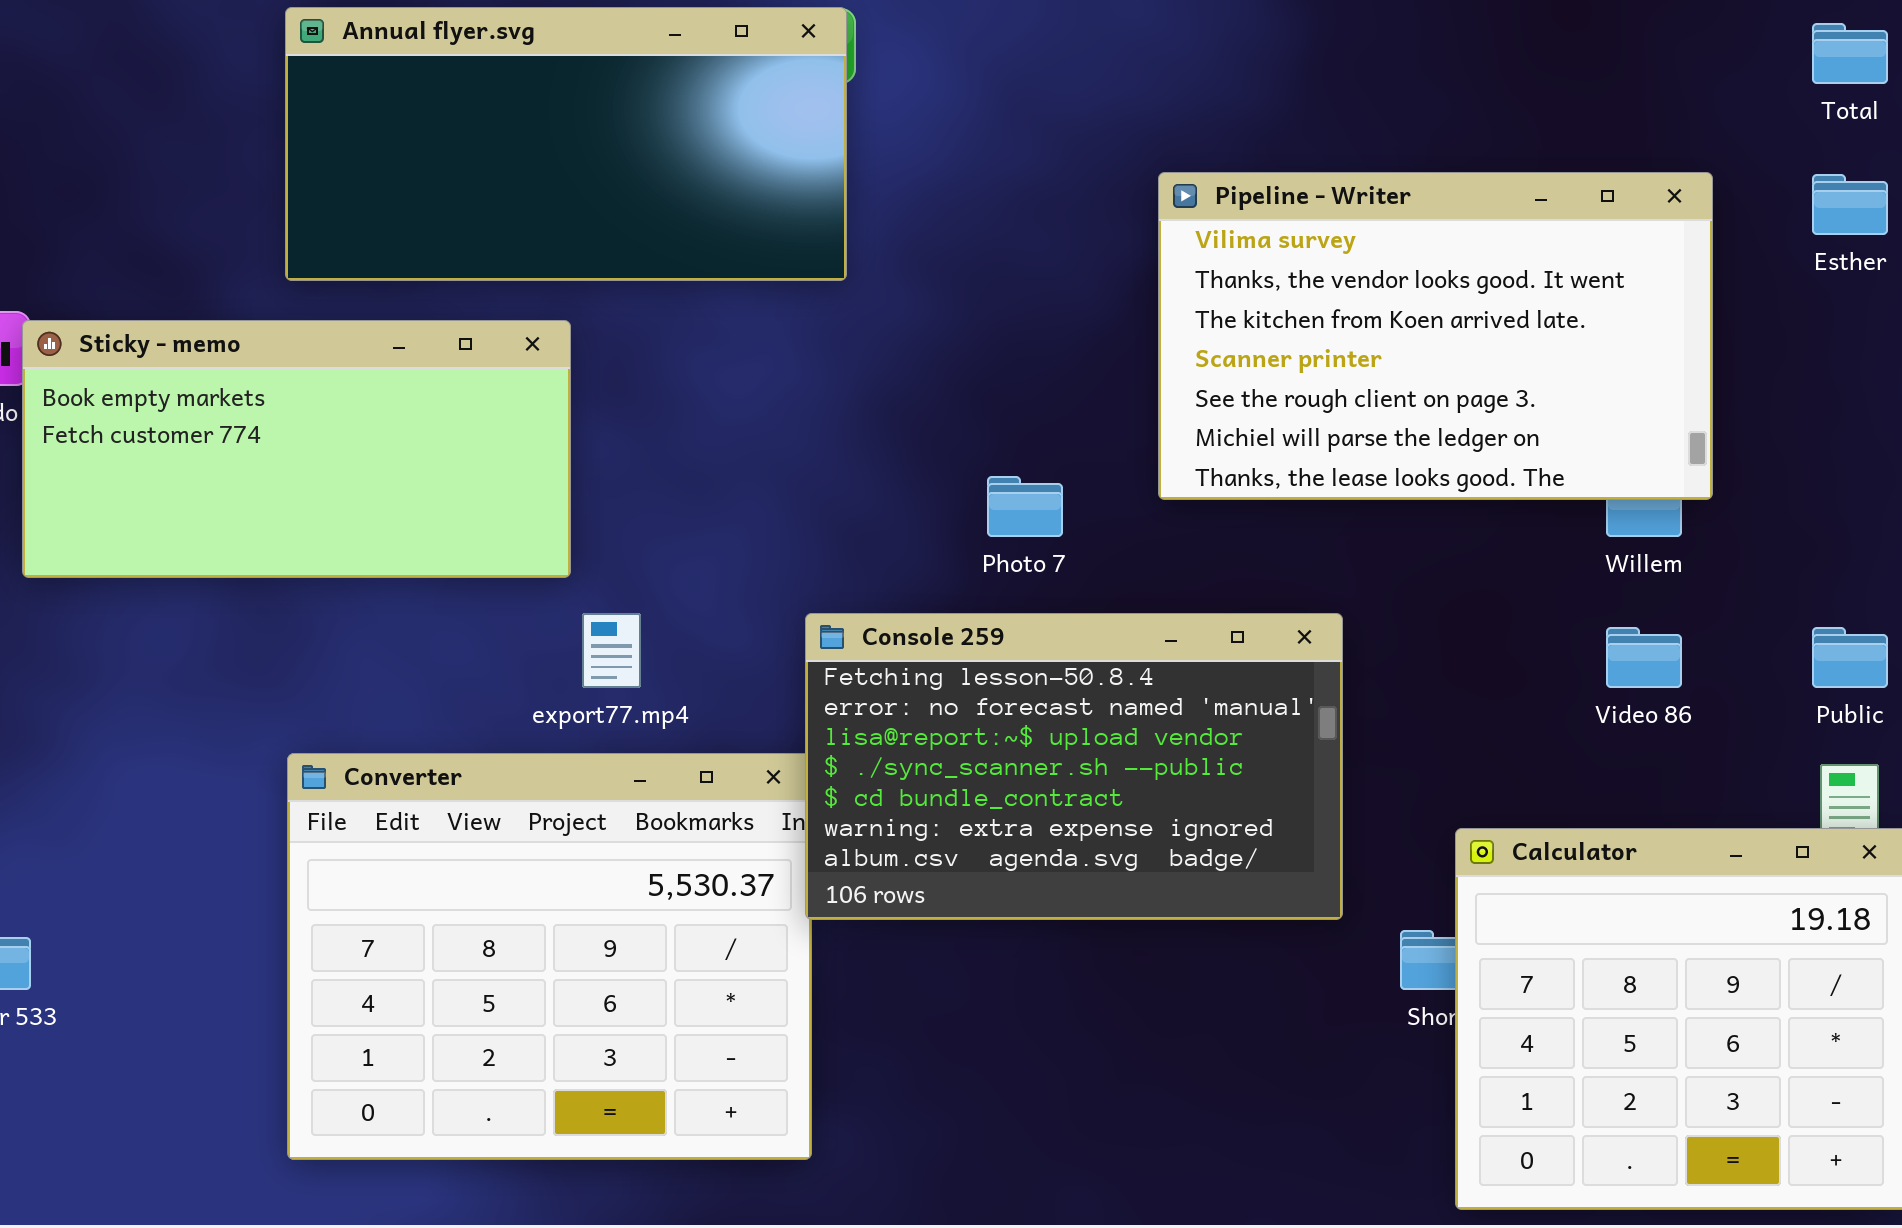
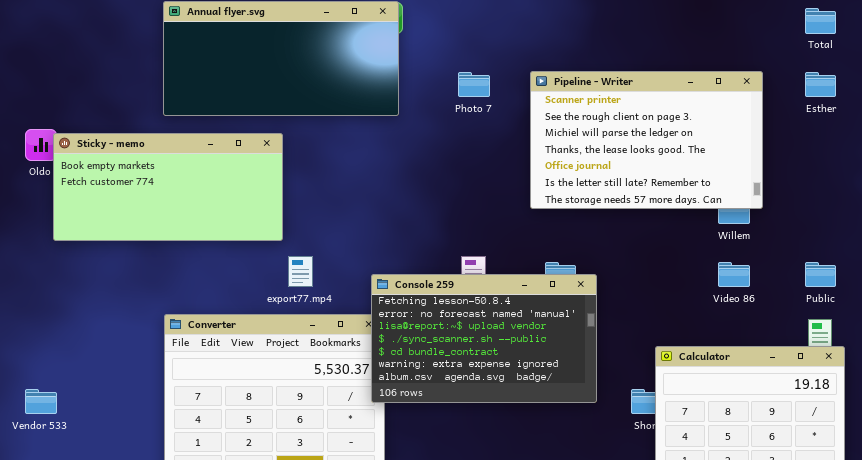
Pipeline - Writer: [1158,172,1713,500] -> [530,71,763,209], scrolled down 3 rows
Photo 7: [987,476,1063,537] -> [458,72,490,97], moved
Console 259: [805,613,1343,920] -> [371,274,597,403], moved

